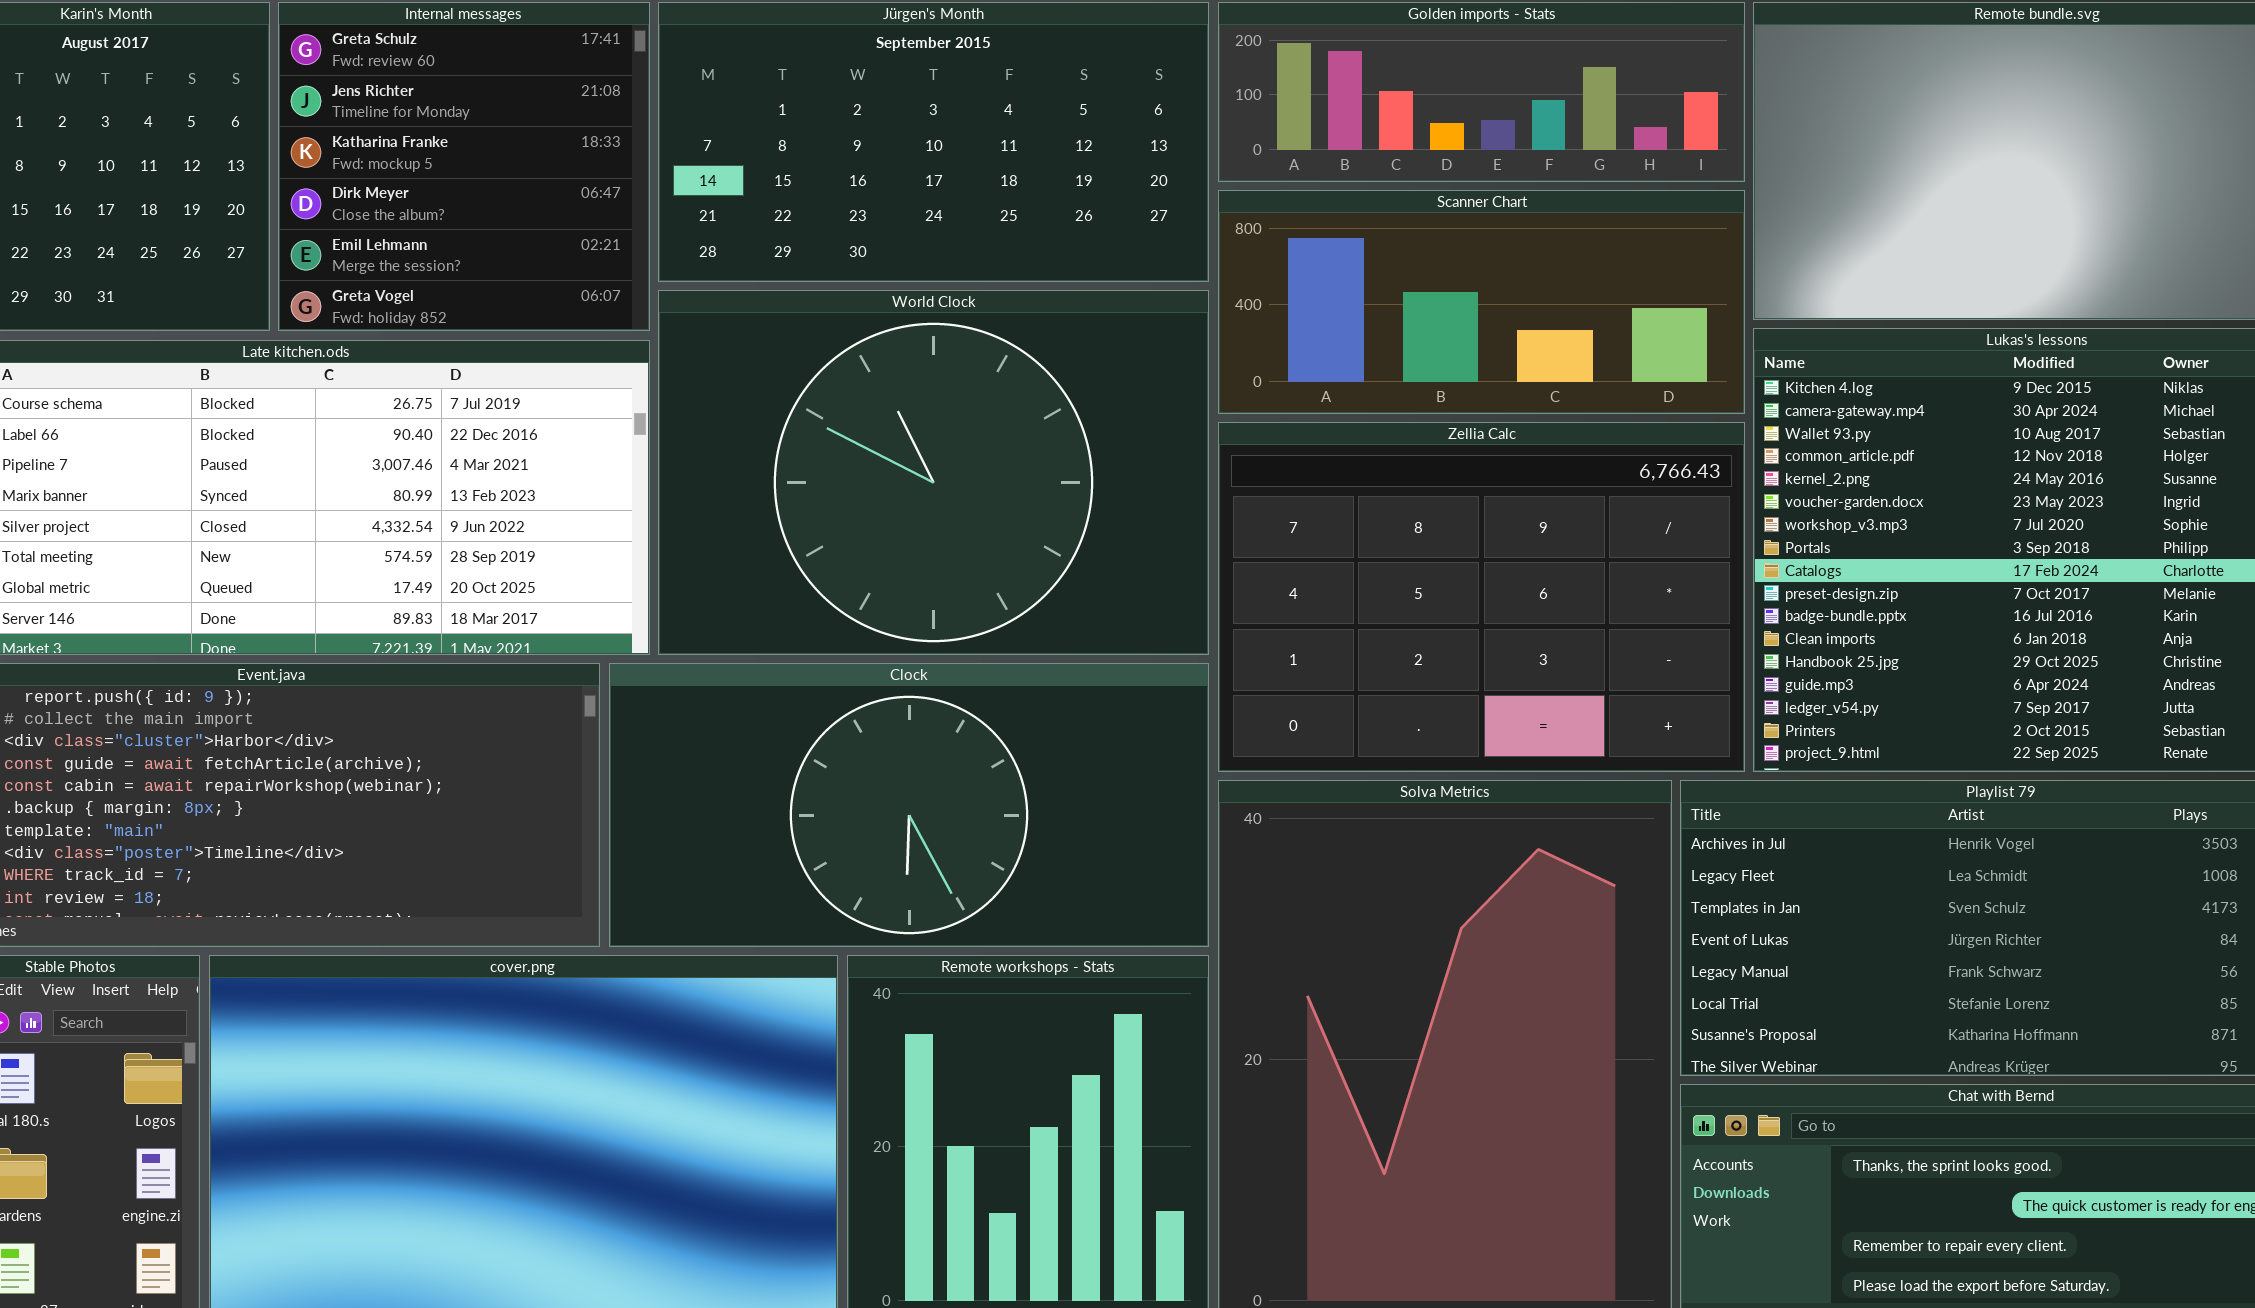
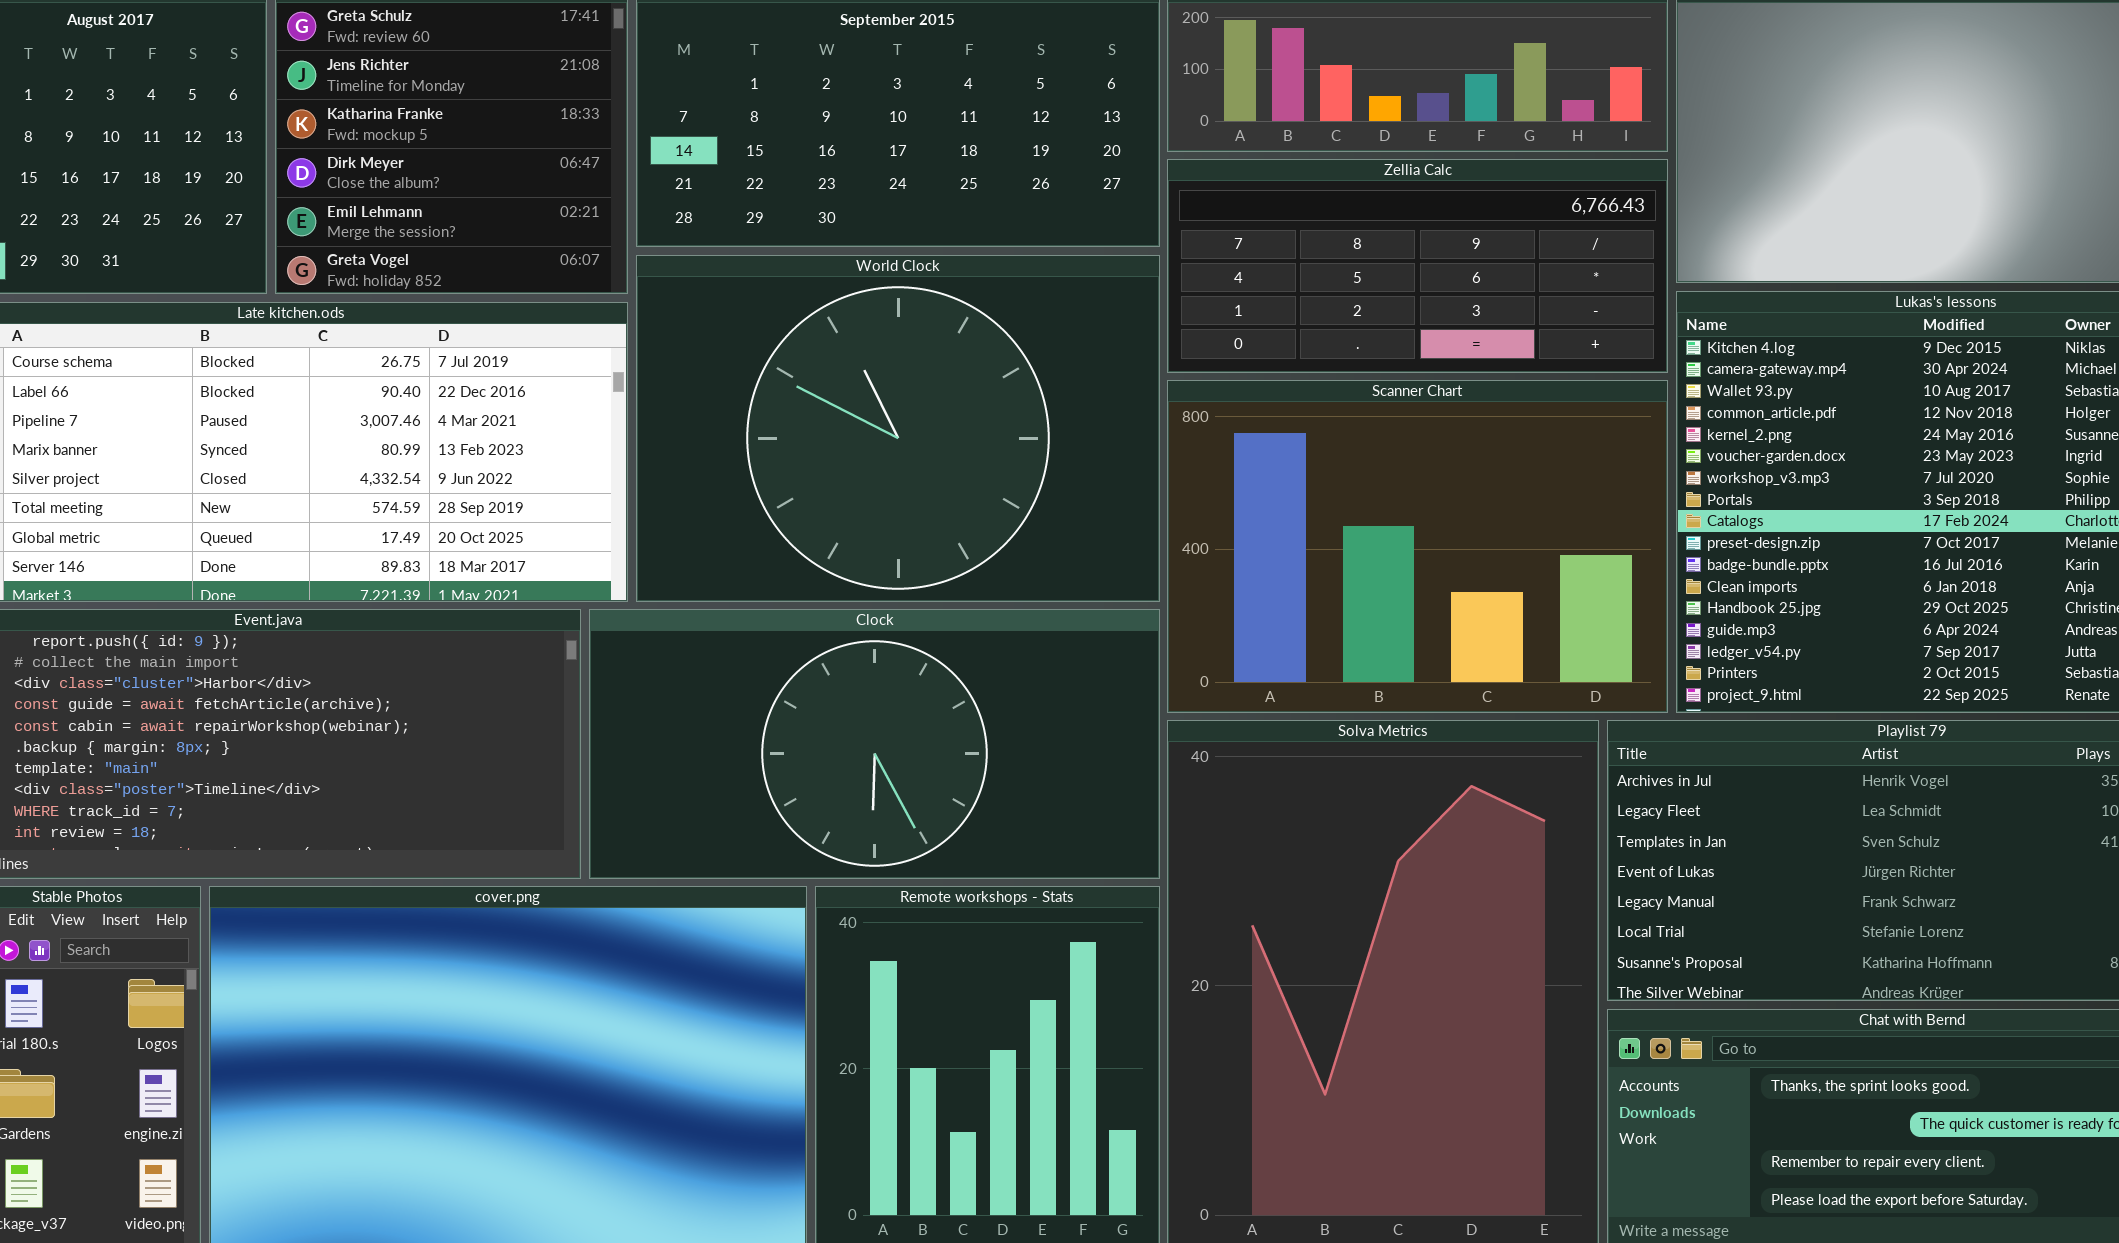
Scanner Chart: [1218,190,1745,414] -> [1167,380,1668,713], moved, resized
Zellia Calc: [1218,422,1745,772] -> [1167,159,1668,373], moved, resized

